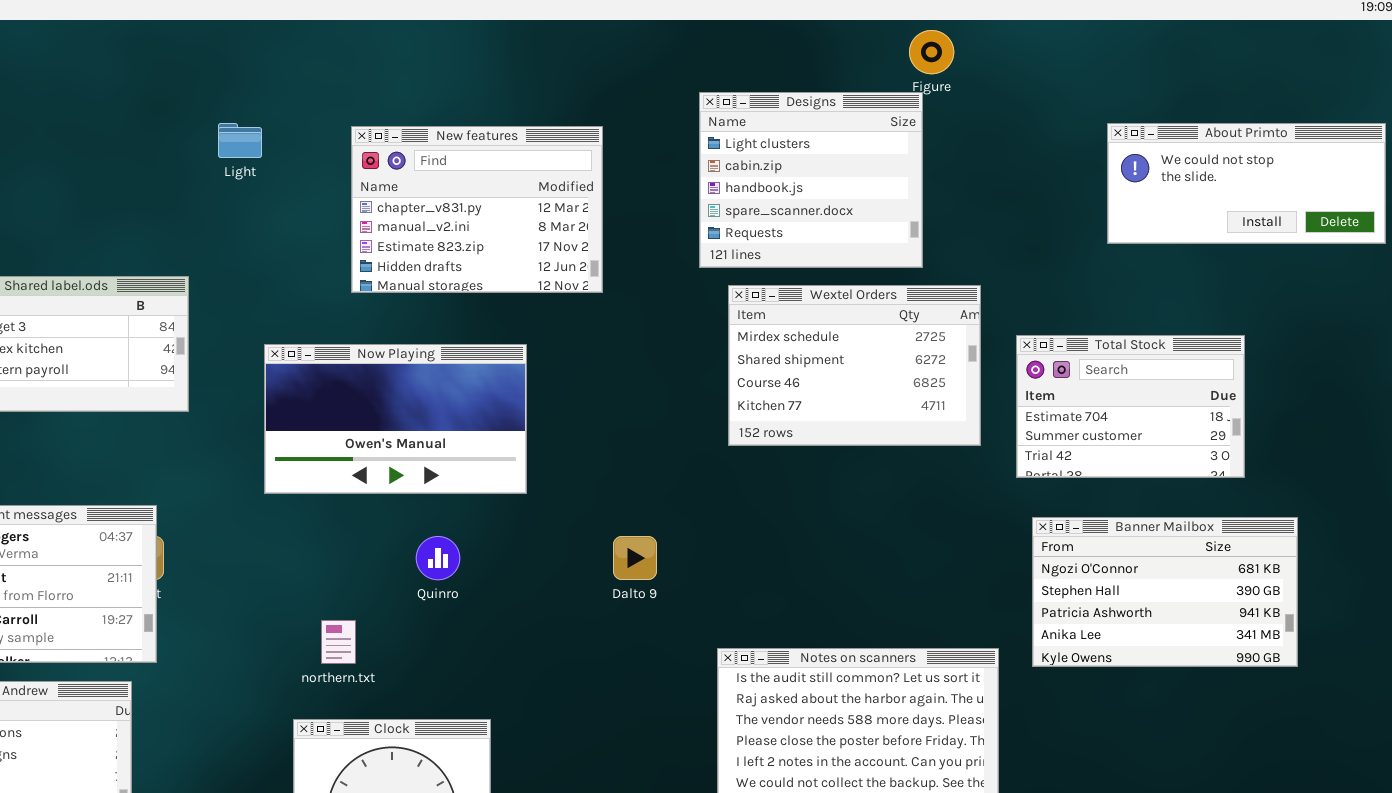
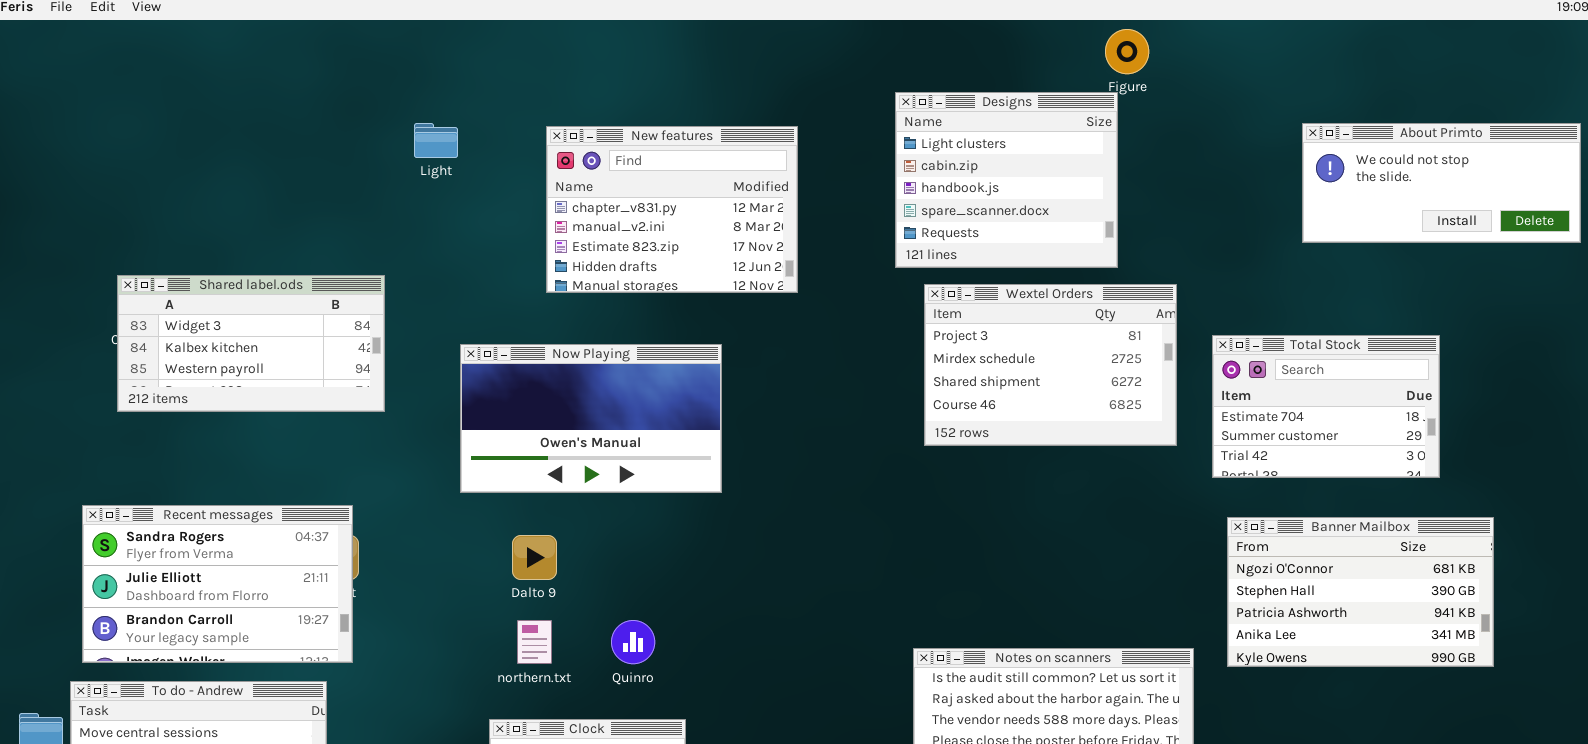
Wextel Orders: [728,285,981,446] -> [924,284,1177,446], scrolled up 1 row
Quinro: [416,536,460,580] -> [611,620,655,664], moved
Dalto 9: [613,536,657,580] -> [512,535,557,580], moved

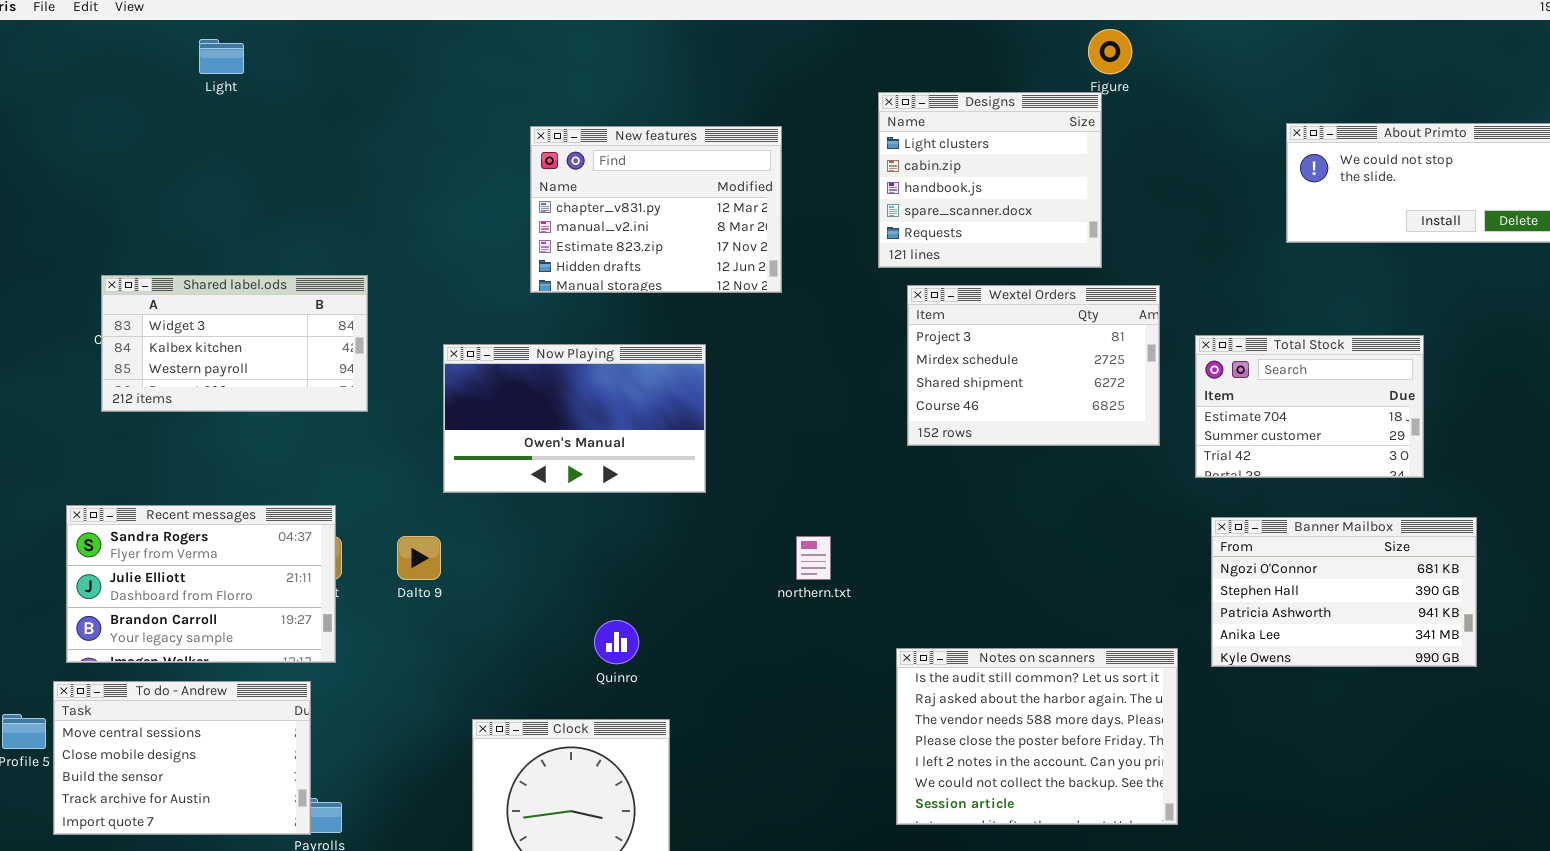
Light: [414,123,458,158] -> [199,39,244,74], moved
Dalto 9: [512,535,557,580] -> [397,536,441,580], moved
northern.txt: [517,620,552,664] -> [796,536,831,580], moved

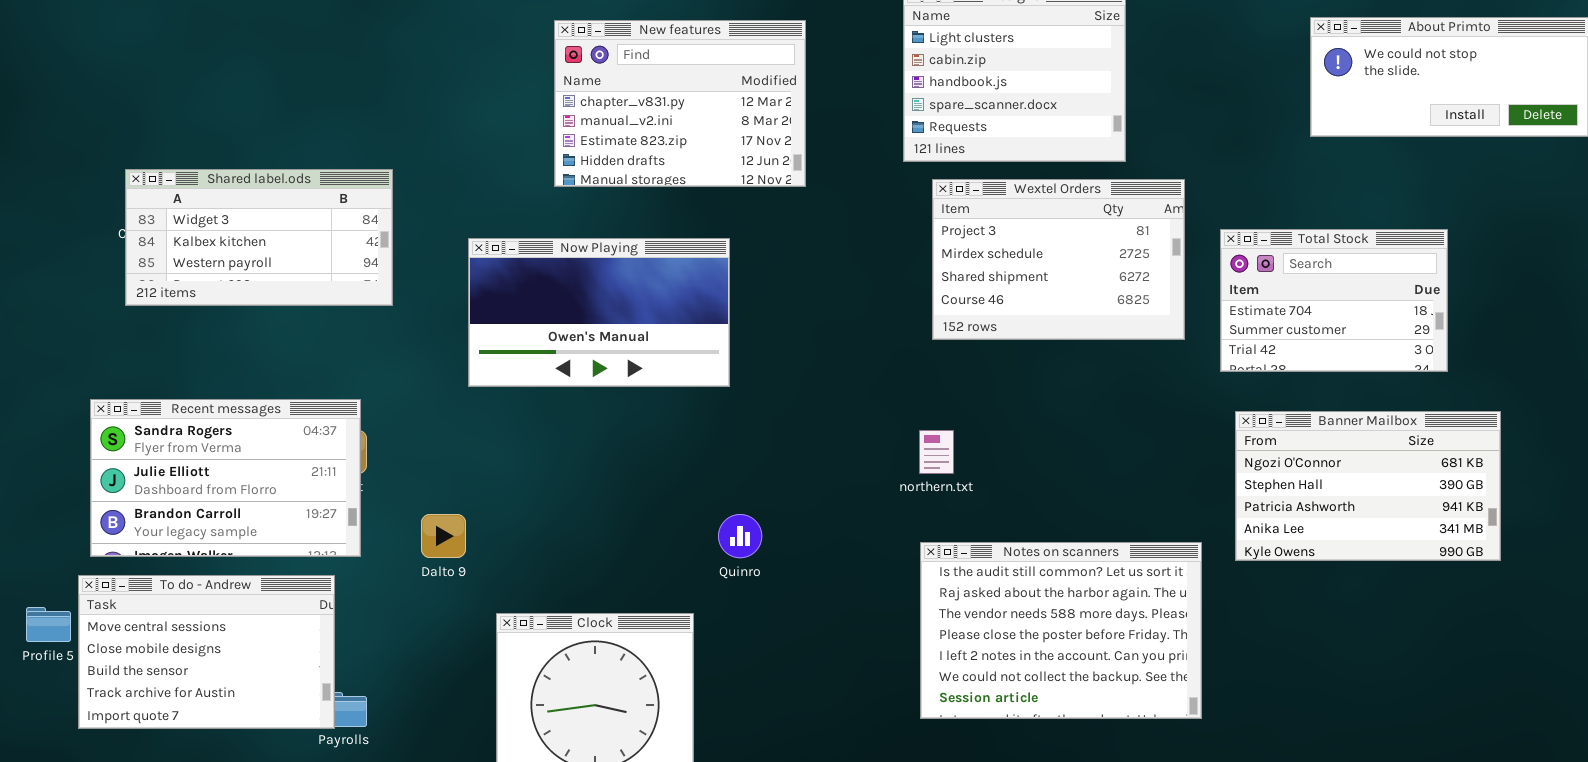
Dalto 9: [397,536,441,580] -> [421,514,466,558], moved
northern.txt: [796,536,831,580] -> [919,430,954,474], moved
Quinro: [594,620,639,664] -> [718,514,762,558], moved

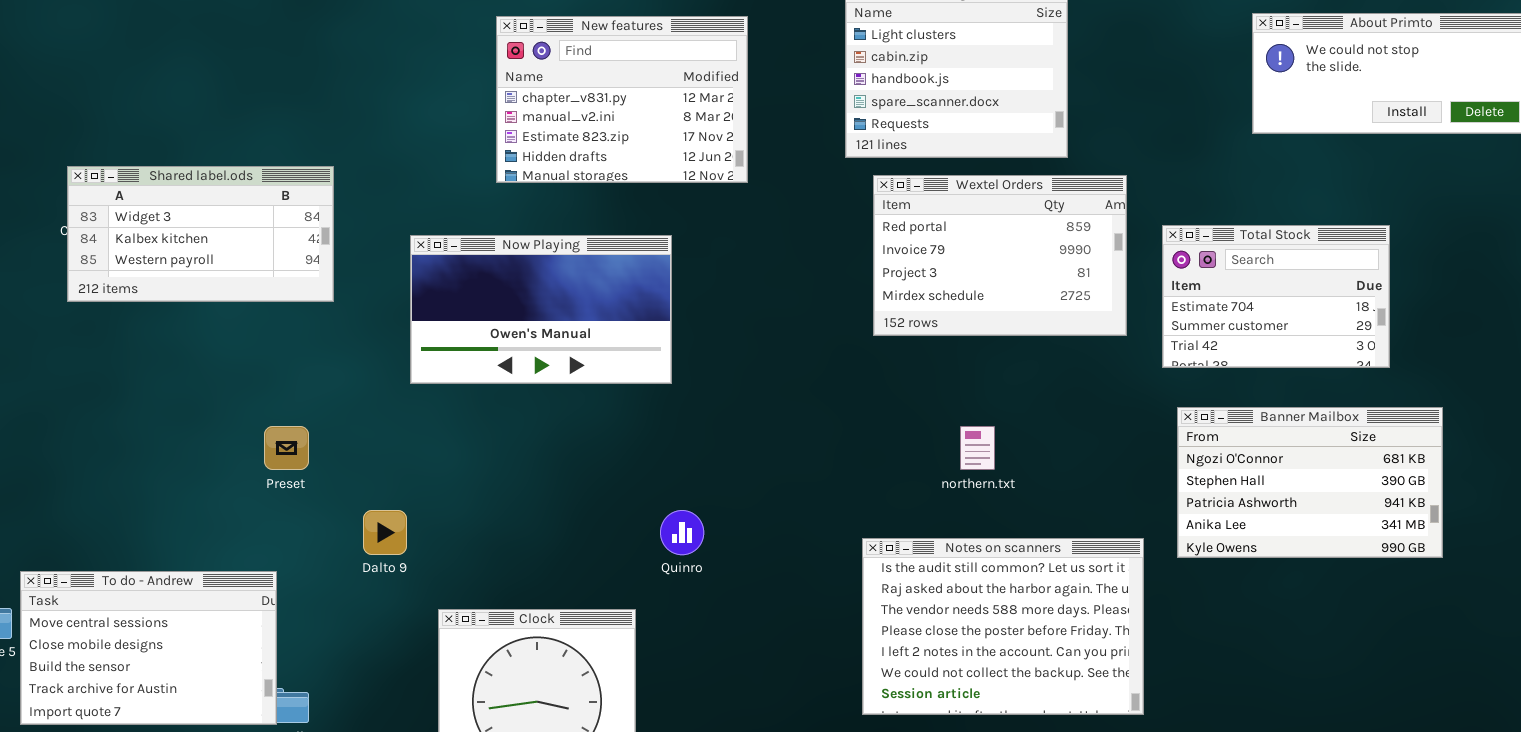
Wextel Orders: [932,179,1185,340] -> [873,175,1127,336], scrolled up 2 rows
Recent messages: [90,399,361,557] -> none, closed
northern.txt: [919,430,954,474] -> [960,426,995,470], moved

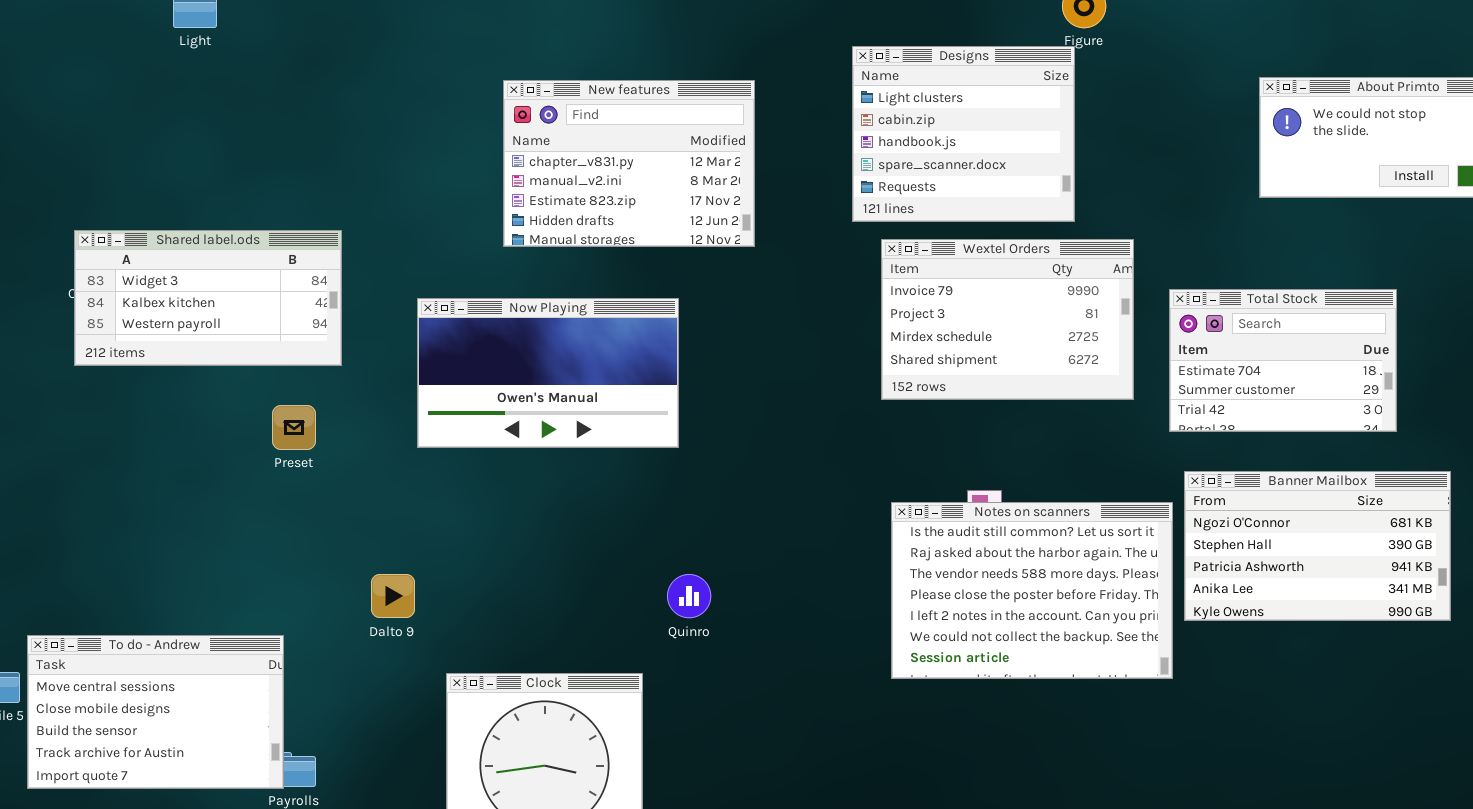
Wextel Orders: [873,175,1127,336] -> [881,239,1134,400], scrolled down 1 row
Preset: [264,426,309,470] -> [272,405,316,450], moved
Notes on scanners: [862,538,1144,715] -> [891,502,1173,679], moved

